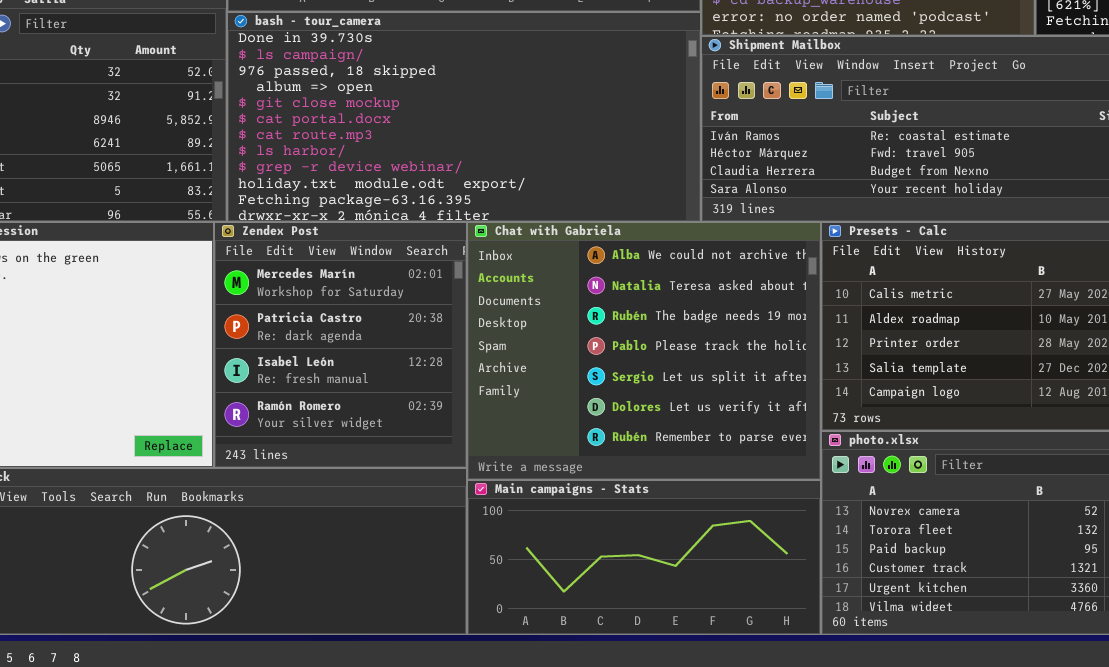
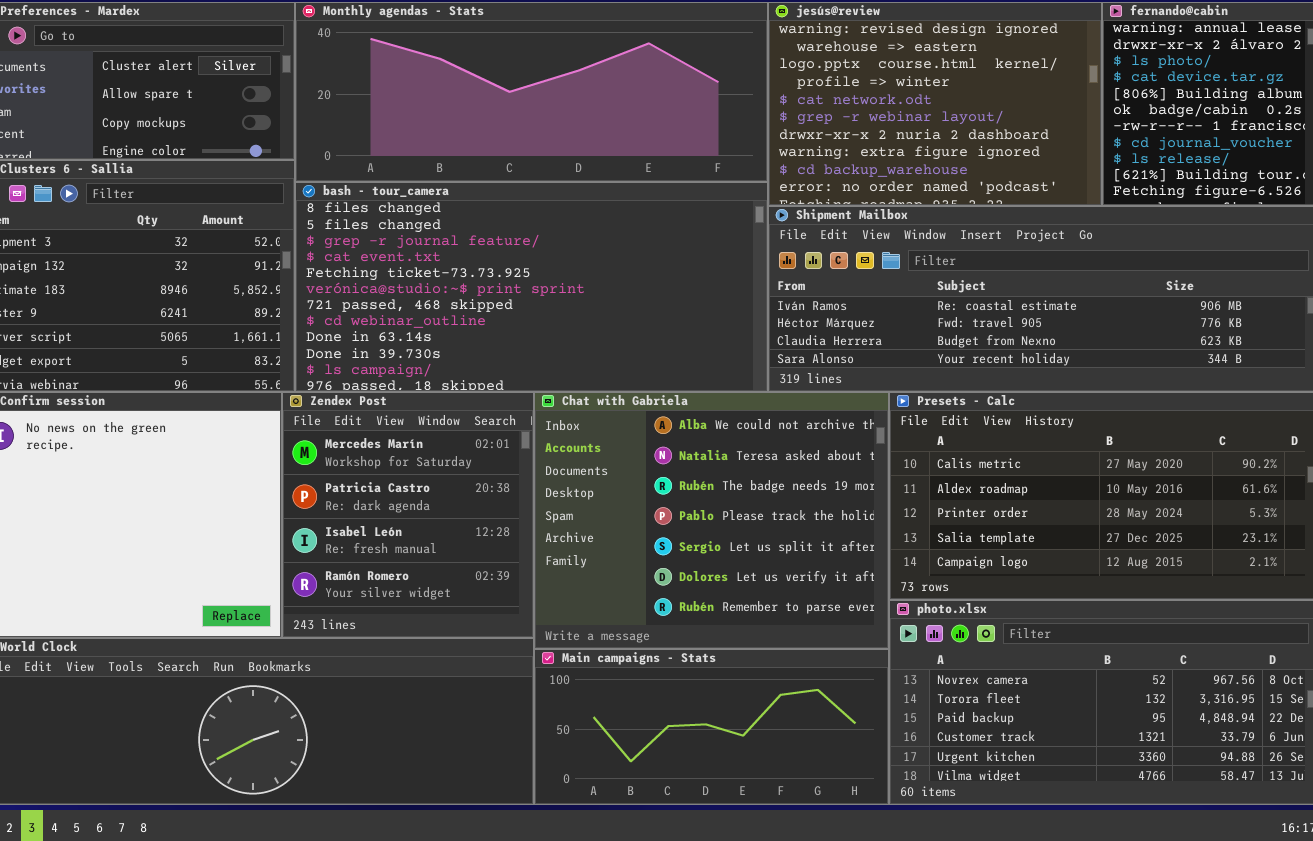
bash - tour_camera: [227,12,701,222] -> [295,182,768,392], scrolled up 9 rows

